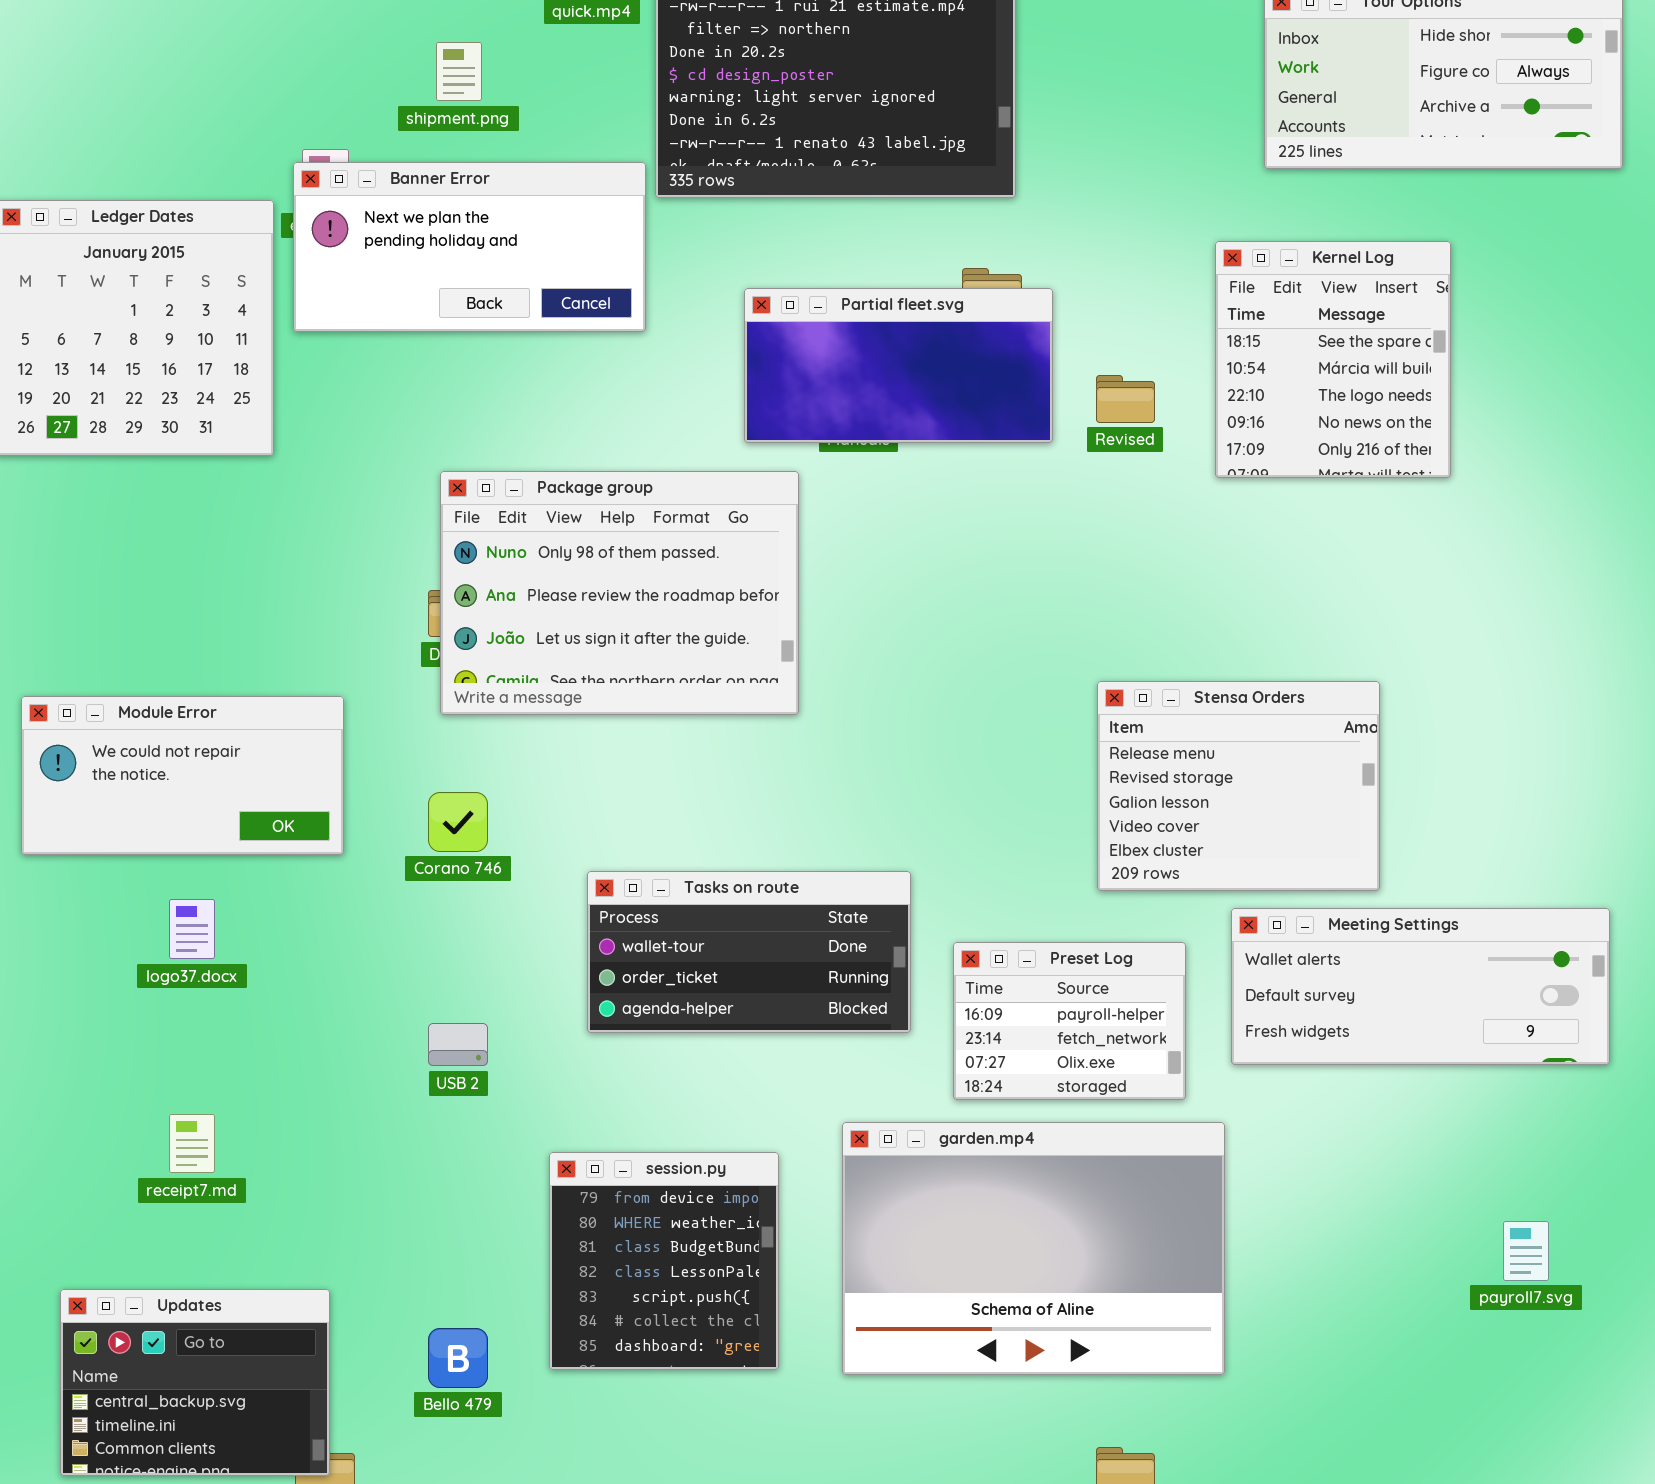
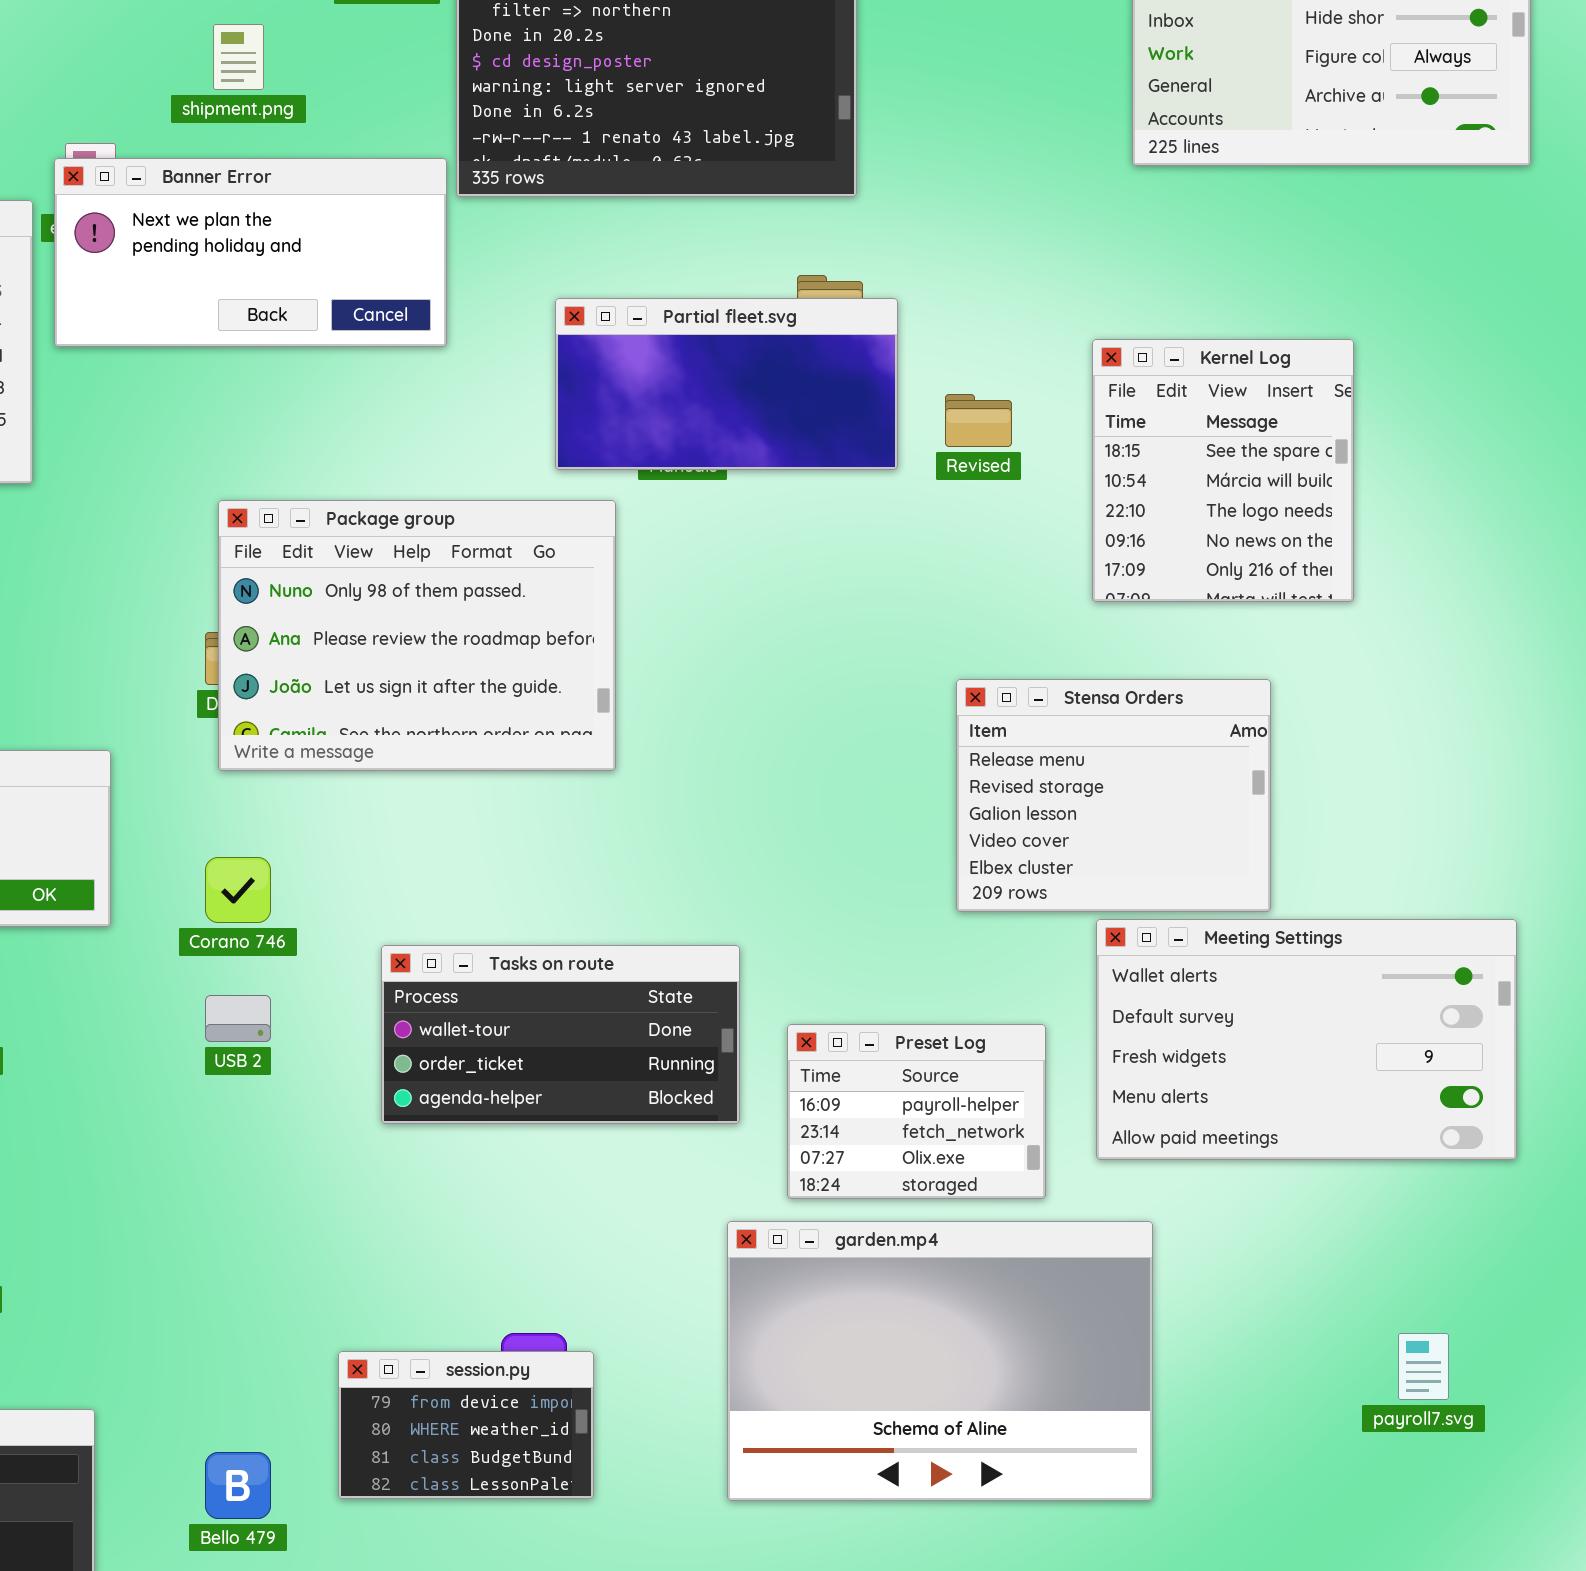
Kernel Log: [1215,241,1451,478] -> [1092,339,1354,602], moved
Stensa Orders: [1097,681,1380,891] -> [956,679,1271,912], moved
Meeting Settings: [1231,908,1610,1065] -> [1096,919,1517,1160], resized
USB 2: [428,1023,488,1066] -> [205,995,271,1042], moved
garden.mp4: [842,1122,1225,1375] -> [727,1221,1153,1501], moved
session.py: [549,1152,779,1370] -> [338,1351,594,1499], resized

